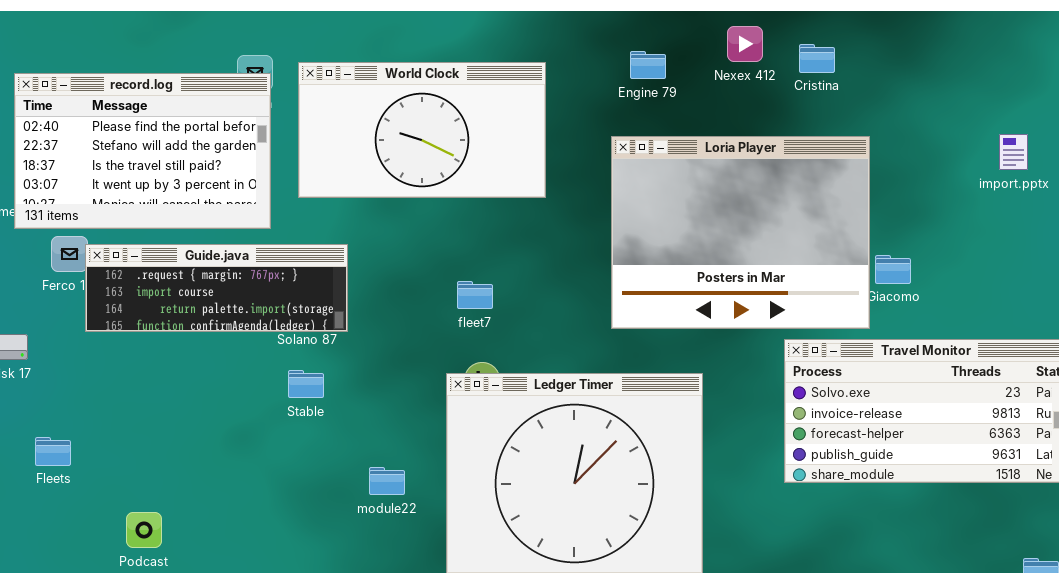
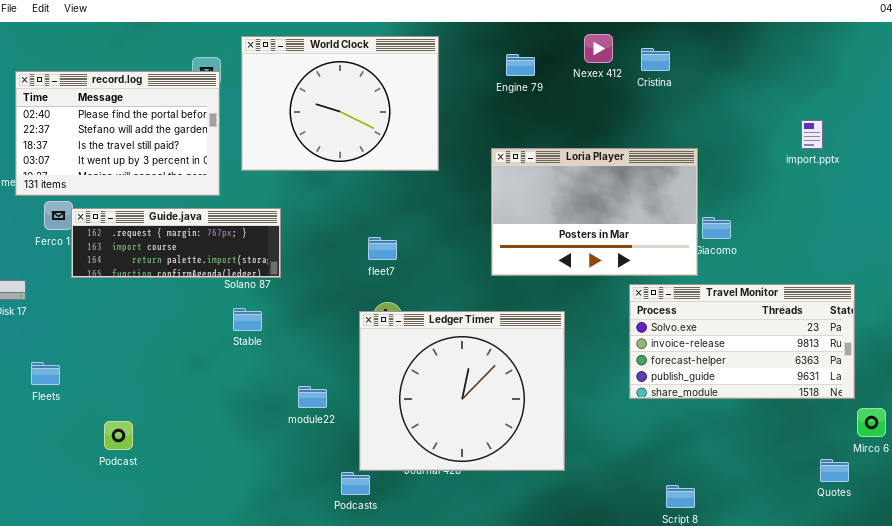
World Clock: [298,62,546,198] -> [241,36,439,171], resized
Loria Player: [611,136,870,329] -> [491,148,698,276], resized

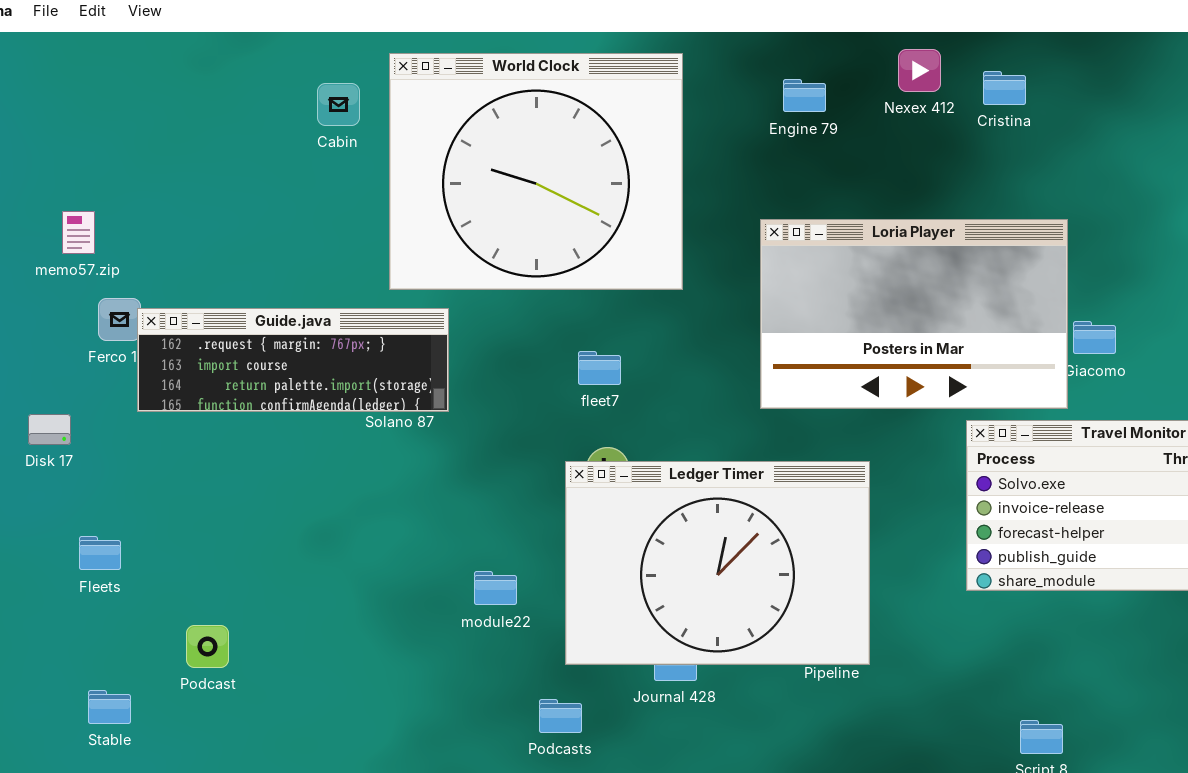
World Clock: [241,36,439,171] -> [389,53,683,290], resized
record.log: [15,71,220,196] -> none, closed
Stable: [233,308,262,331] -> [88,690,131,724], moved
Ledger Timer: [359,311,565,471] -> [565,461,870,665], resized

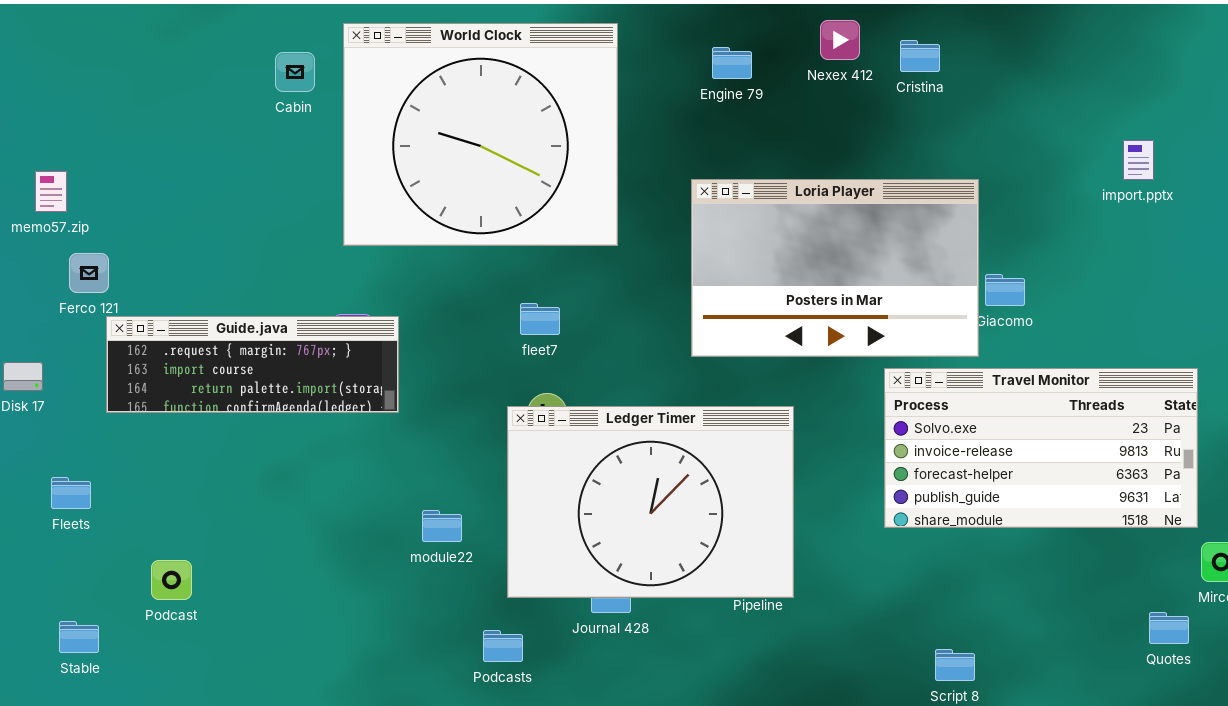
Guide.java: [137,308,449,412] -> [106,316,399,413], moved

